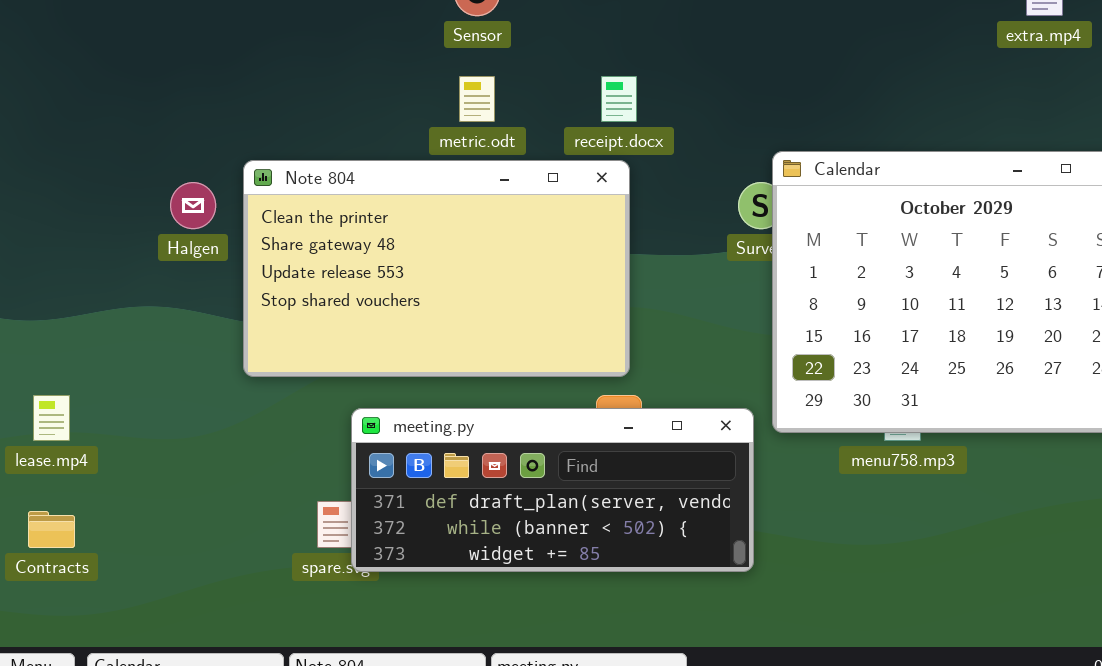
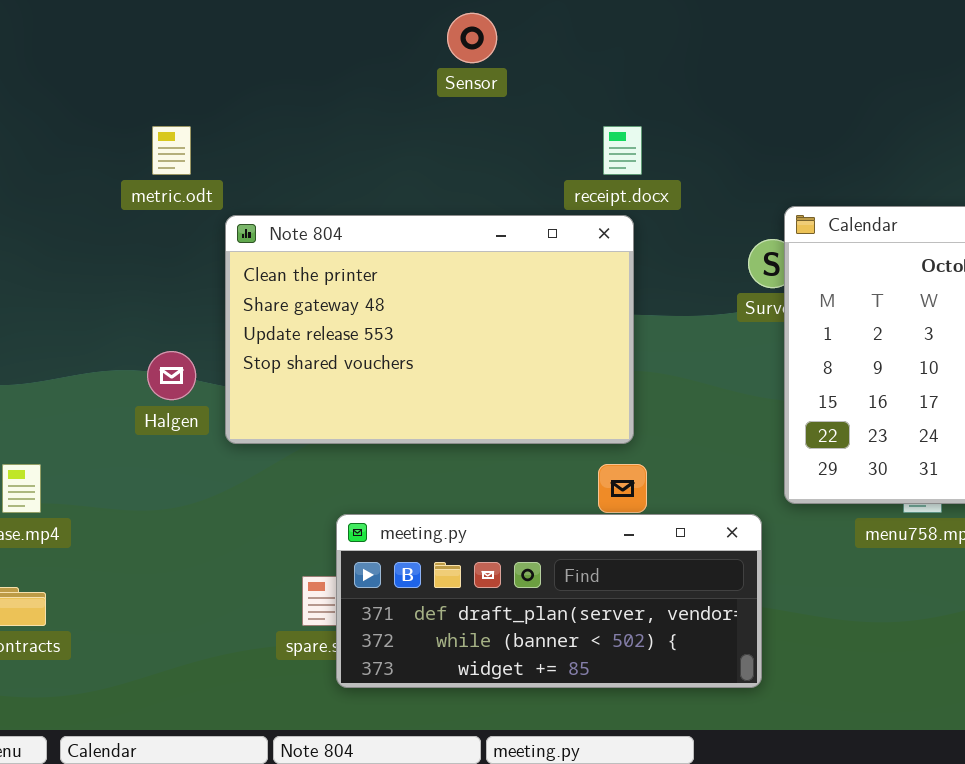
metric.odt: [459,76,495,122] -> [152,126,191,175], moved
Halgen: [170,182,216,229] -> [147,351,196,400], moved
meeting.py: [351,408,754,572] -> [336,514,762,688], moved

